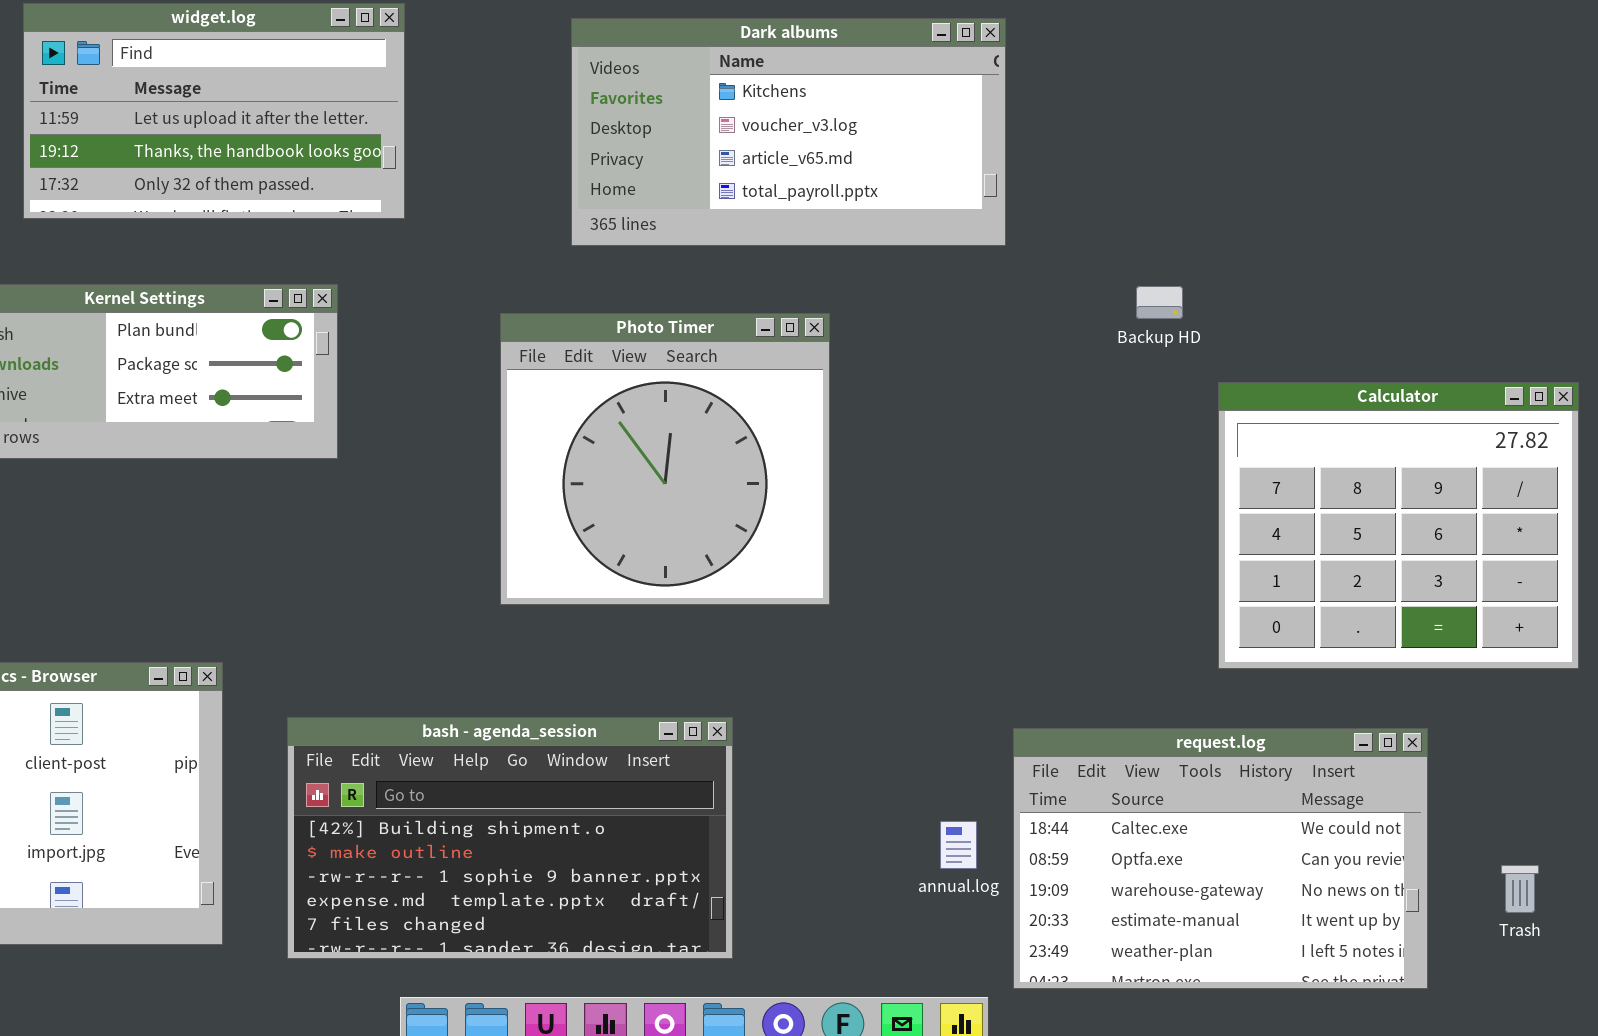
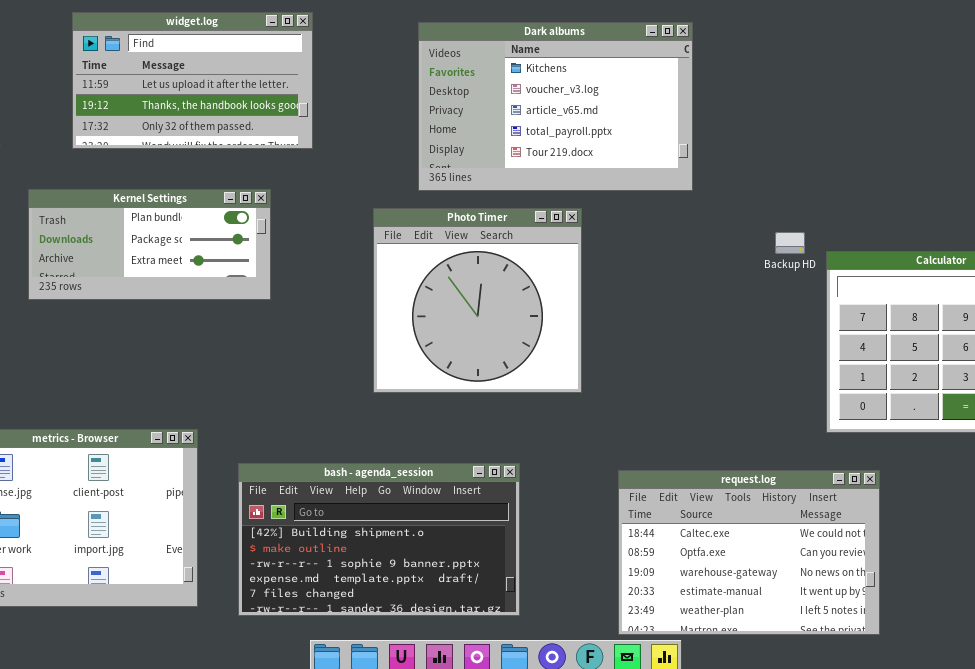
Dark albums: [571,18,1006,246] -> [418,22,693,191], resized
Backup HD: [1136,286,1183,319] -> [775,232,805,254], moved
request.log: [1013,728,1428,989] -> [618,470,880,635], moved

